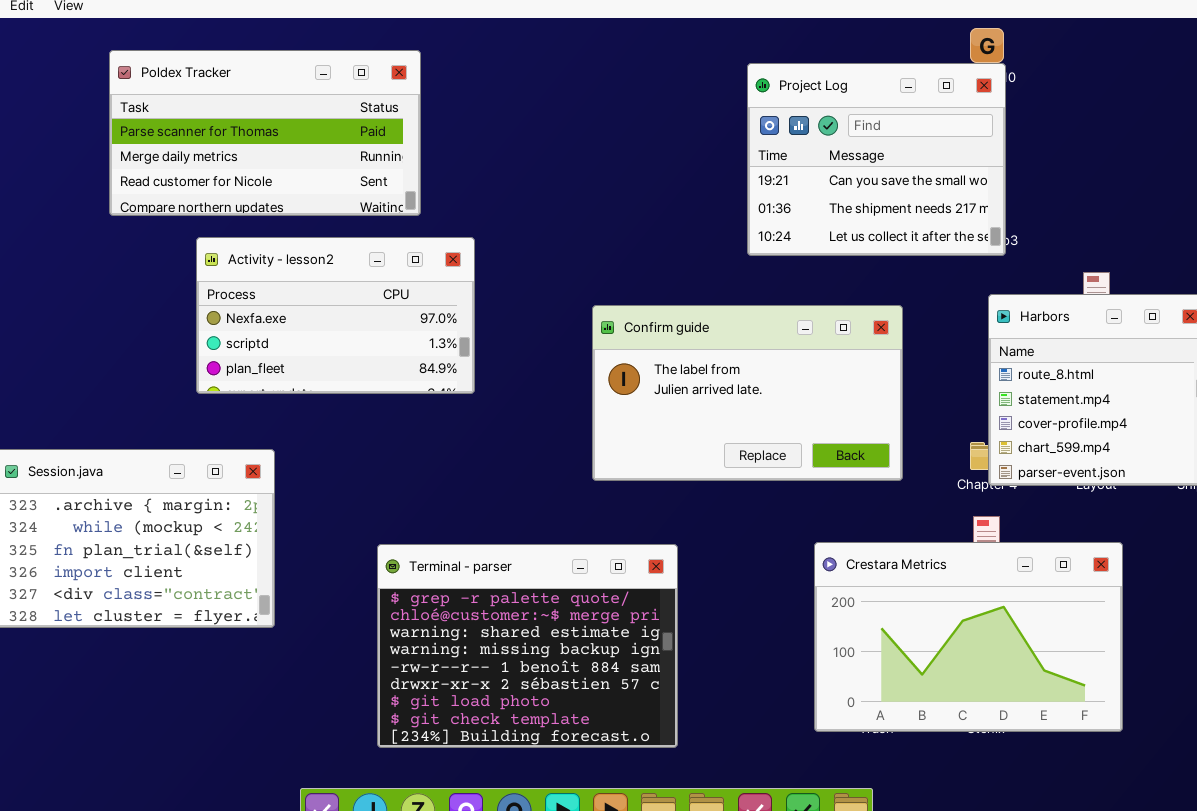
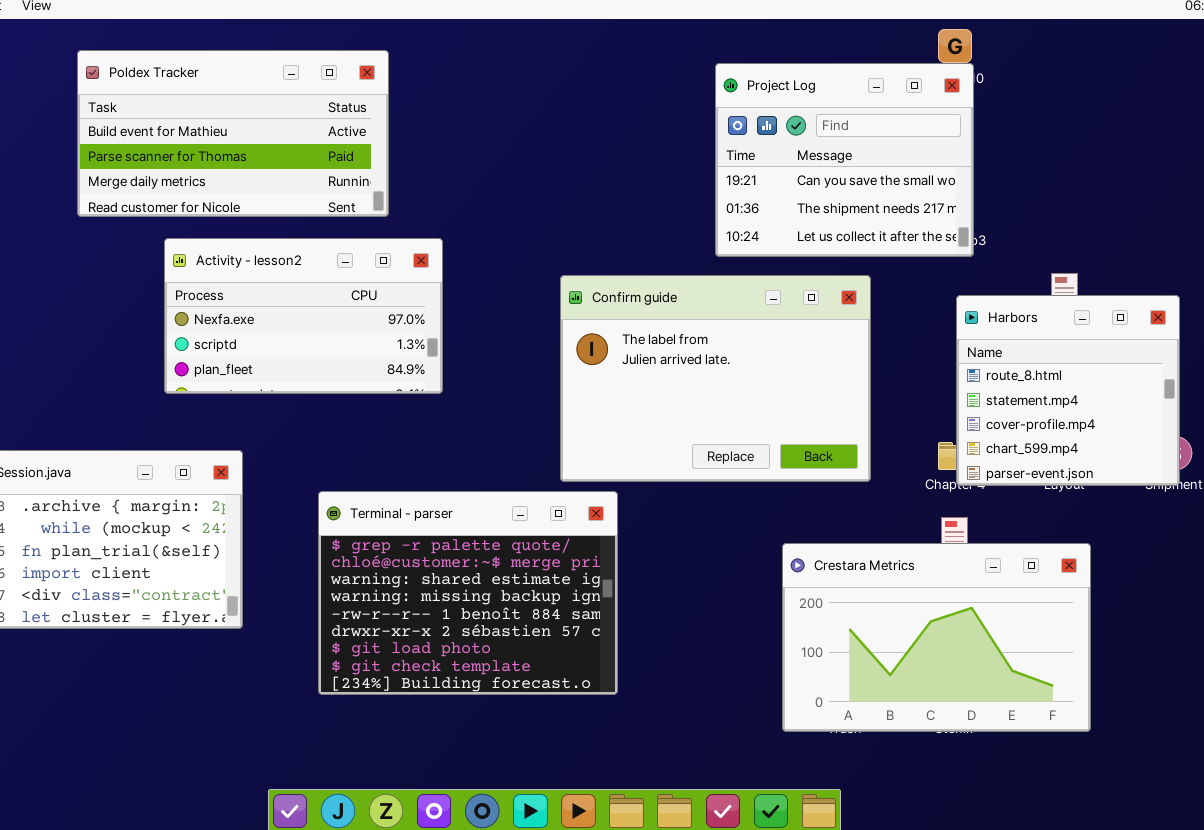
Poldex Tracker: [109,50,421,216] -> [77,50,389,217], scrolled up 1 row
Confirm guide: [592,305,903,481] -> [560,275,871,482], resized
Terminal - parser: [377,544,678,748] -> [318,491,618,695], moved

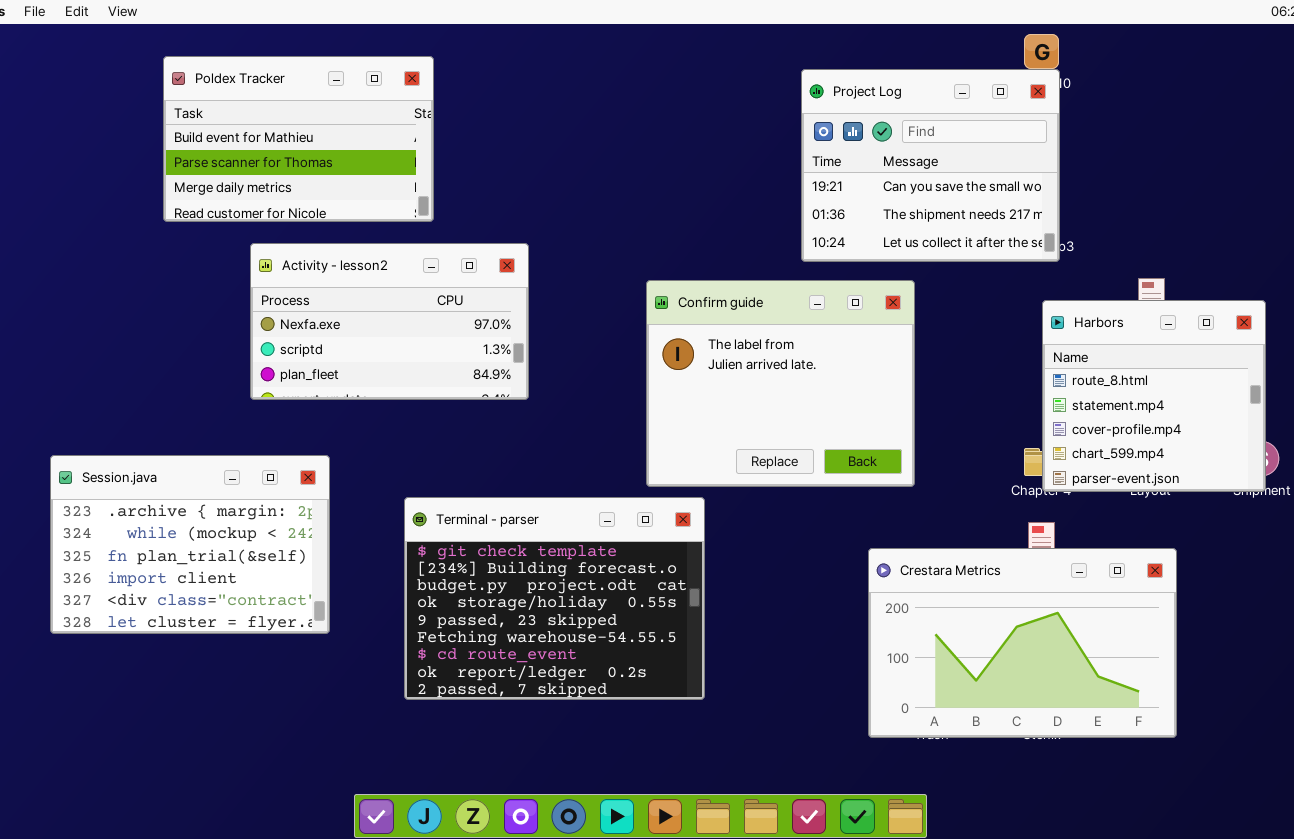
Poldex Tracker: [77,50,389,217] -> [163,56,434,222], resized
Confirm guide: [560,275,871,482] -> [646,280,915,487], resized
Terminal - parser: [318,491,618,695] -> [404,497,705,700], scrolled down 7 rows

